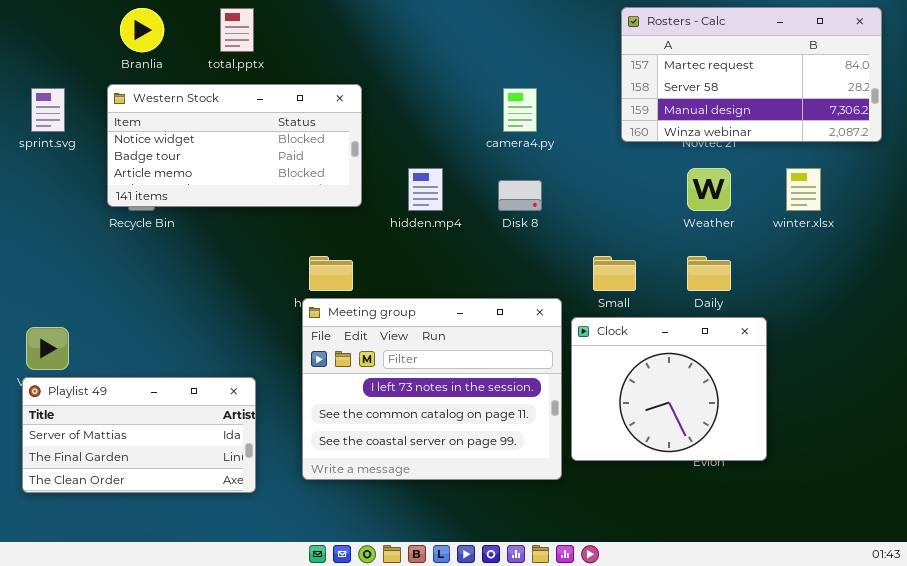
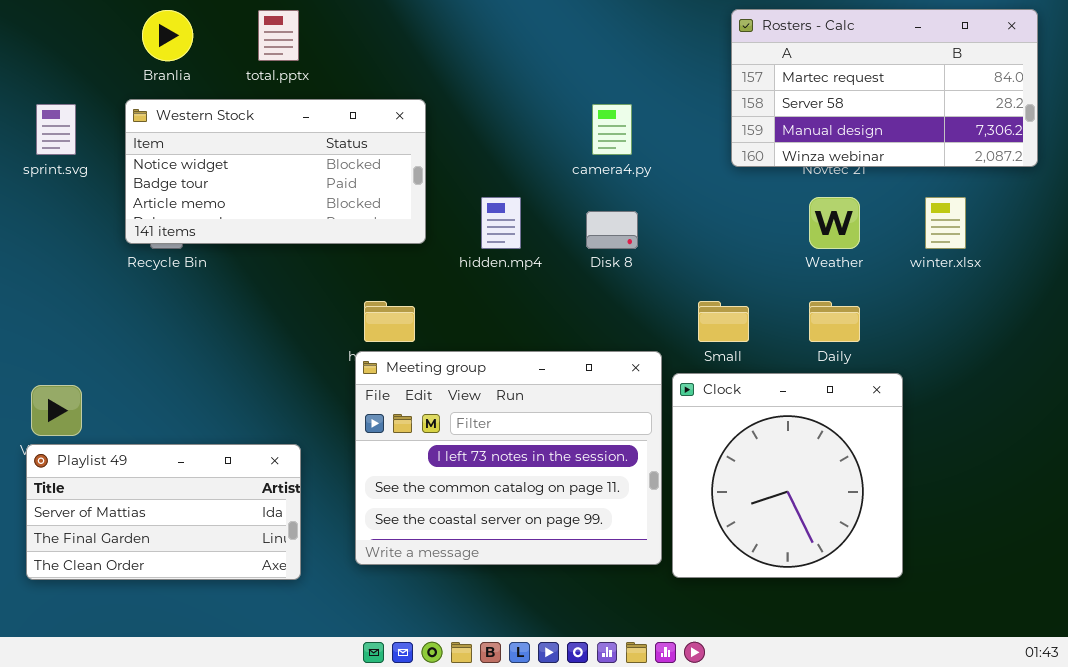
Clock: [571,317,767,461] -> [672,373,903,578], resized

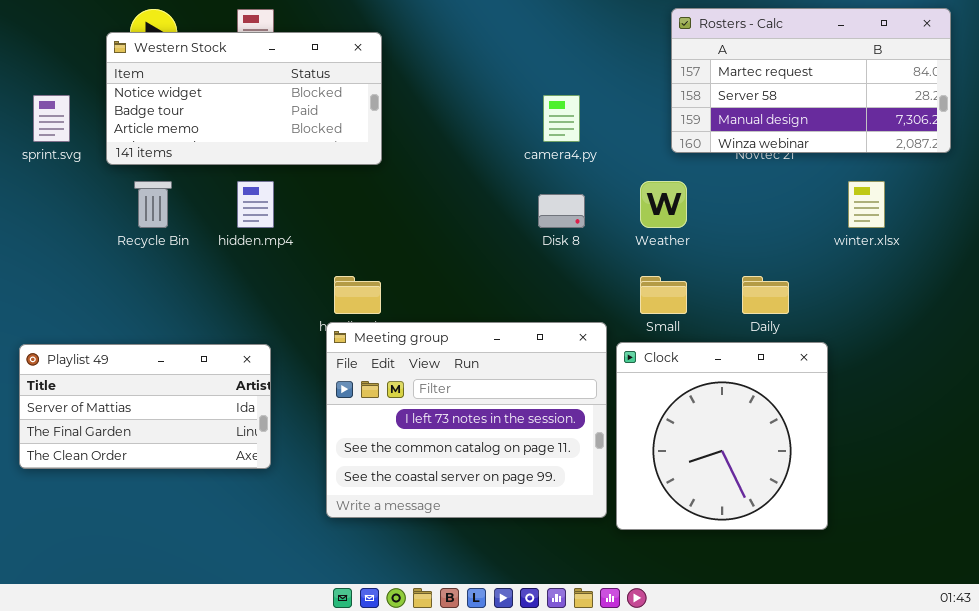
Western Stock: [125,99,426,244] -> [106,32,382,165], moved
hidden.mp4: [481,197,521,249] -> [237,181,274,228], moved
Weather: [809,197,860,249] -> [640,181,687,228], moved
Playlist 49: [26,444,301,580] -> [19,344,271,469], moved

